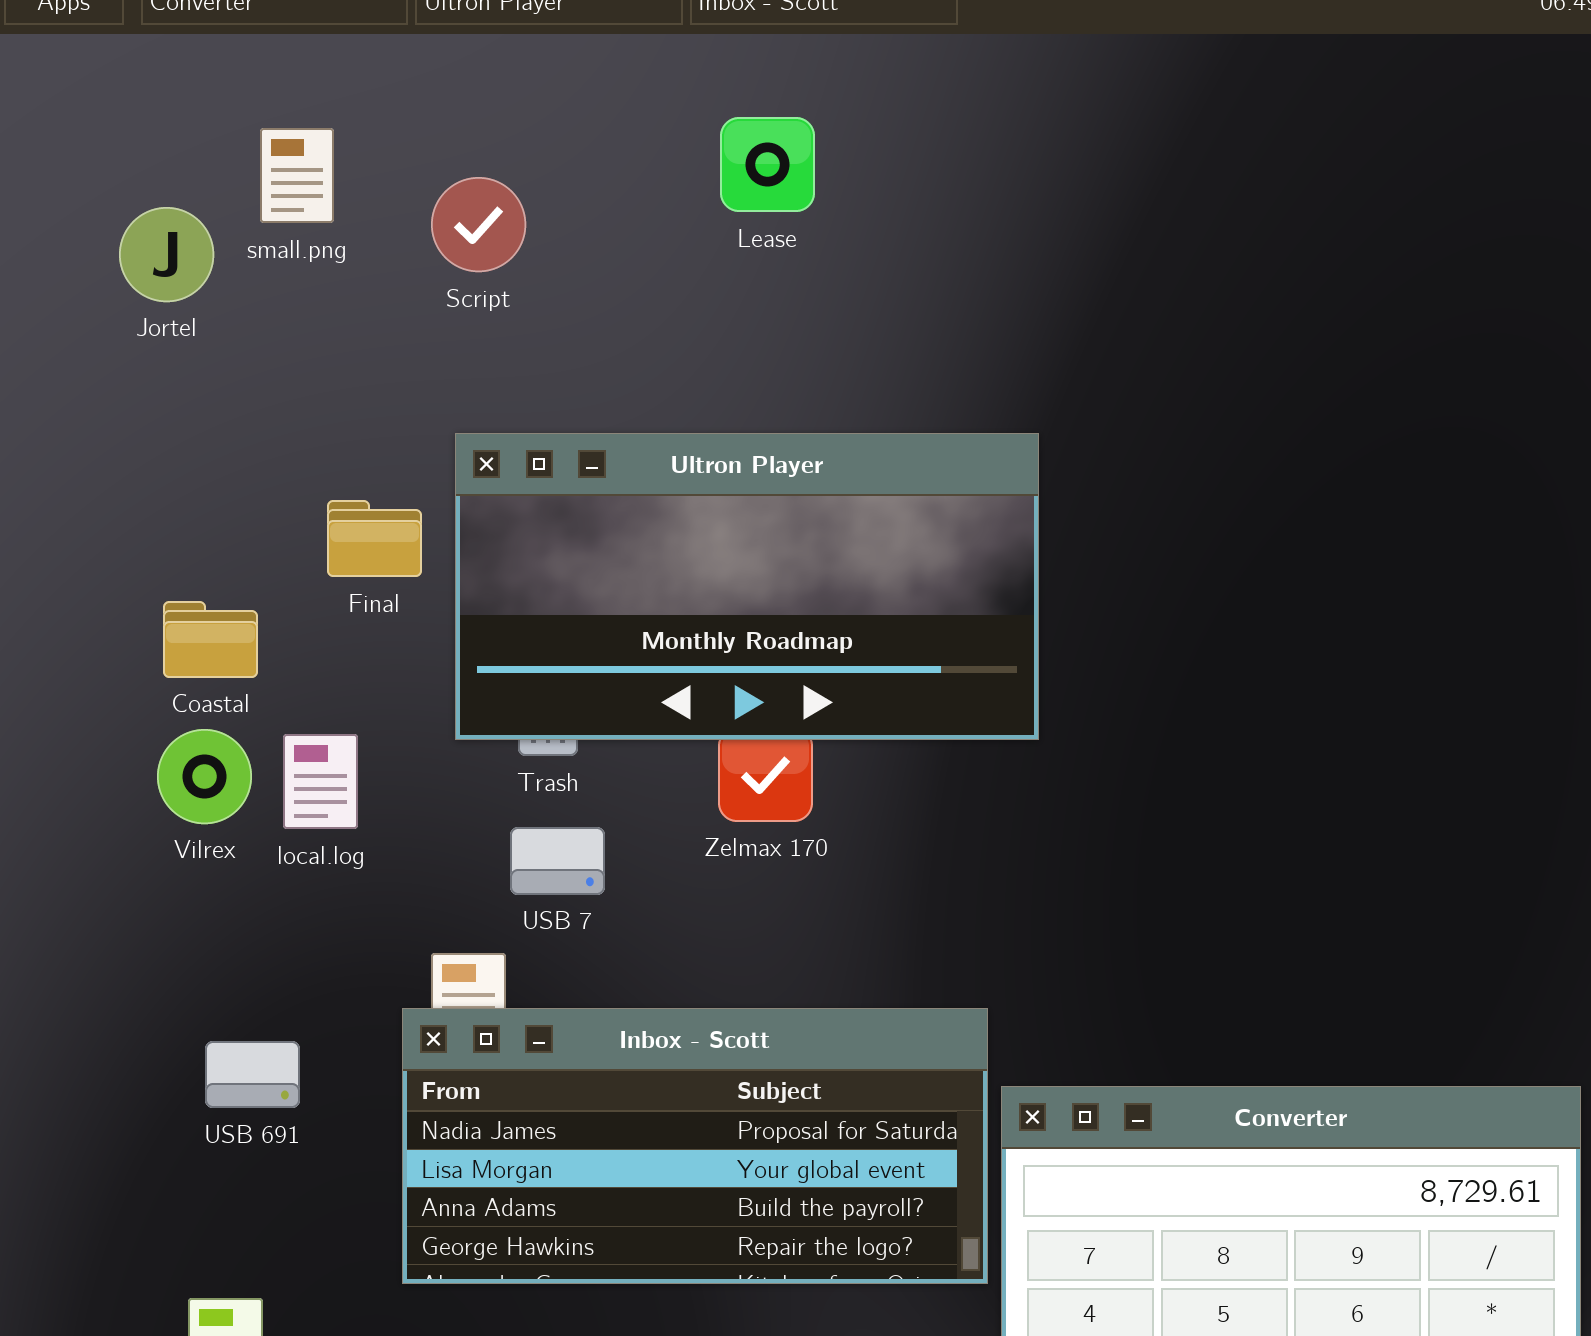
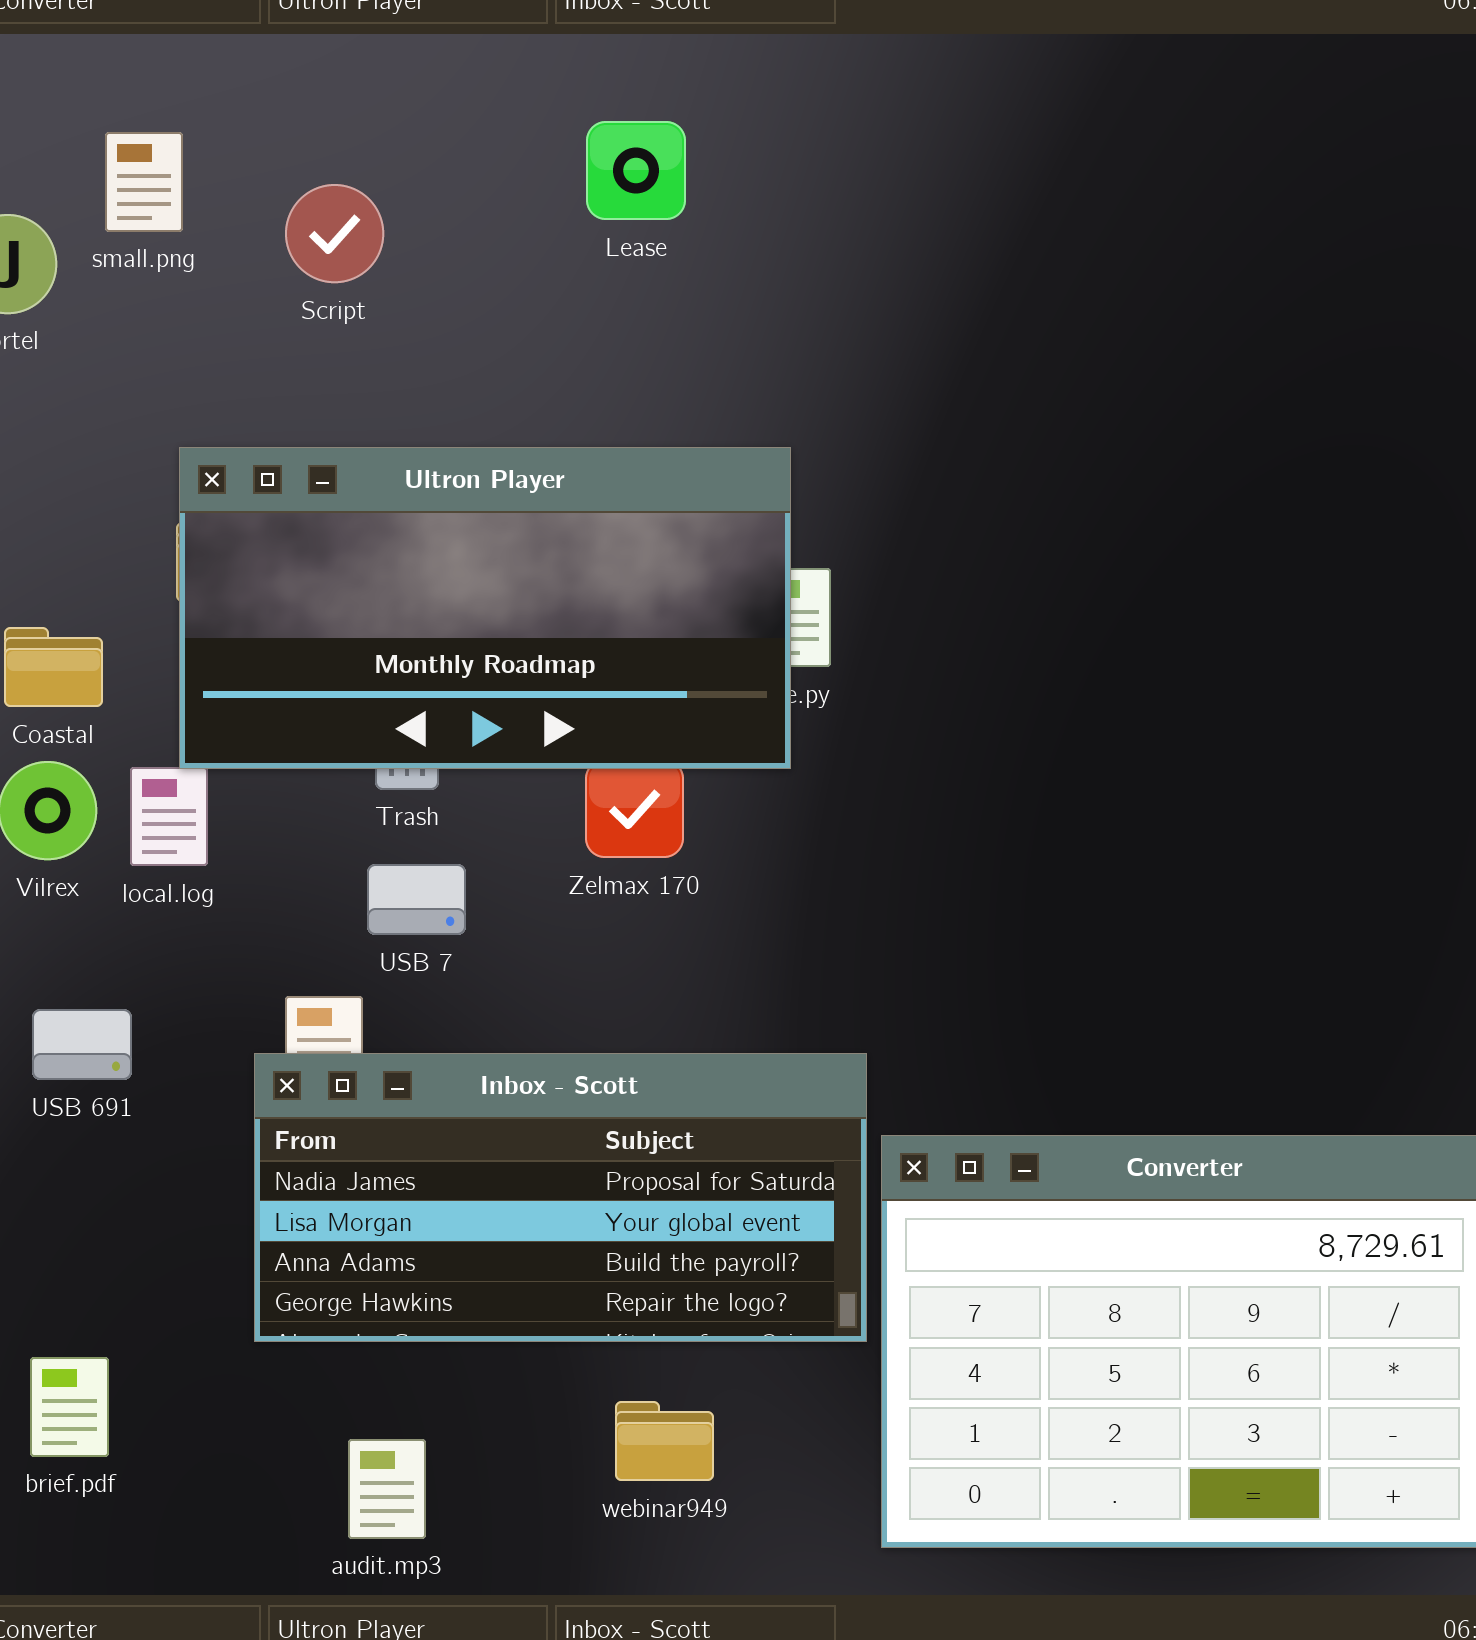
Ultron Player: [455,433,1039,740] -> [179,447,791,769], moved
USB 691: [205,1041,300,1108] -> [32,1009,132,1080], moved

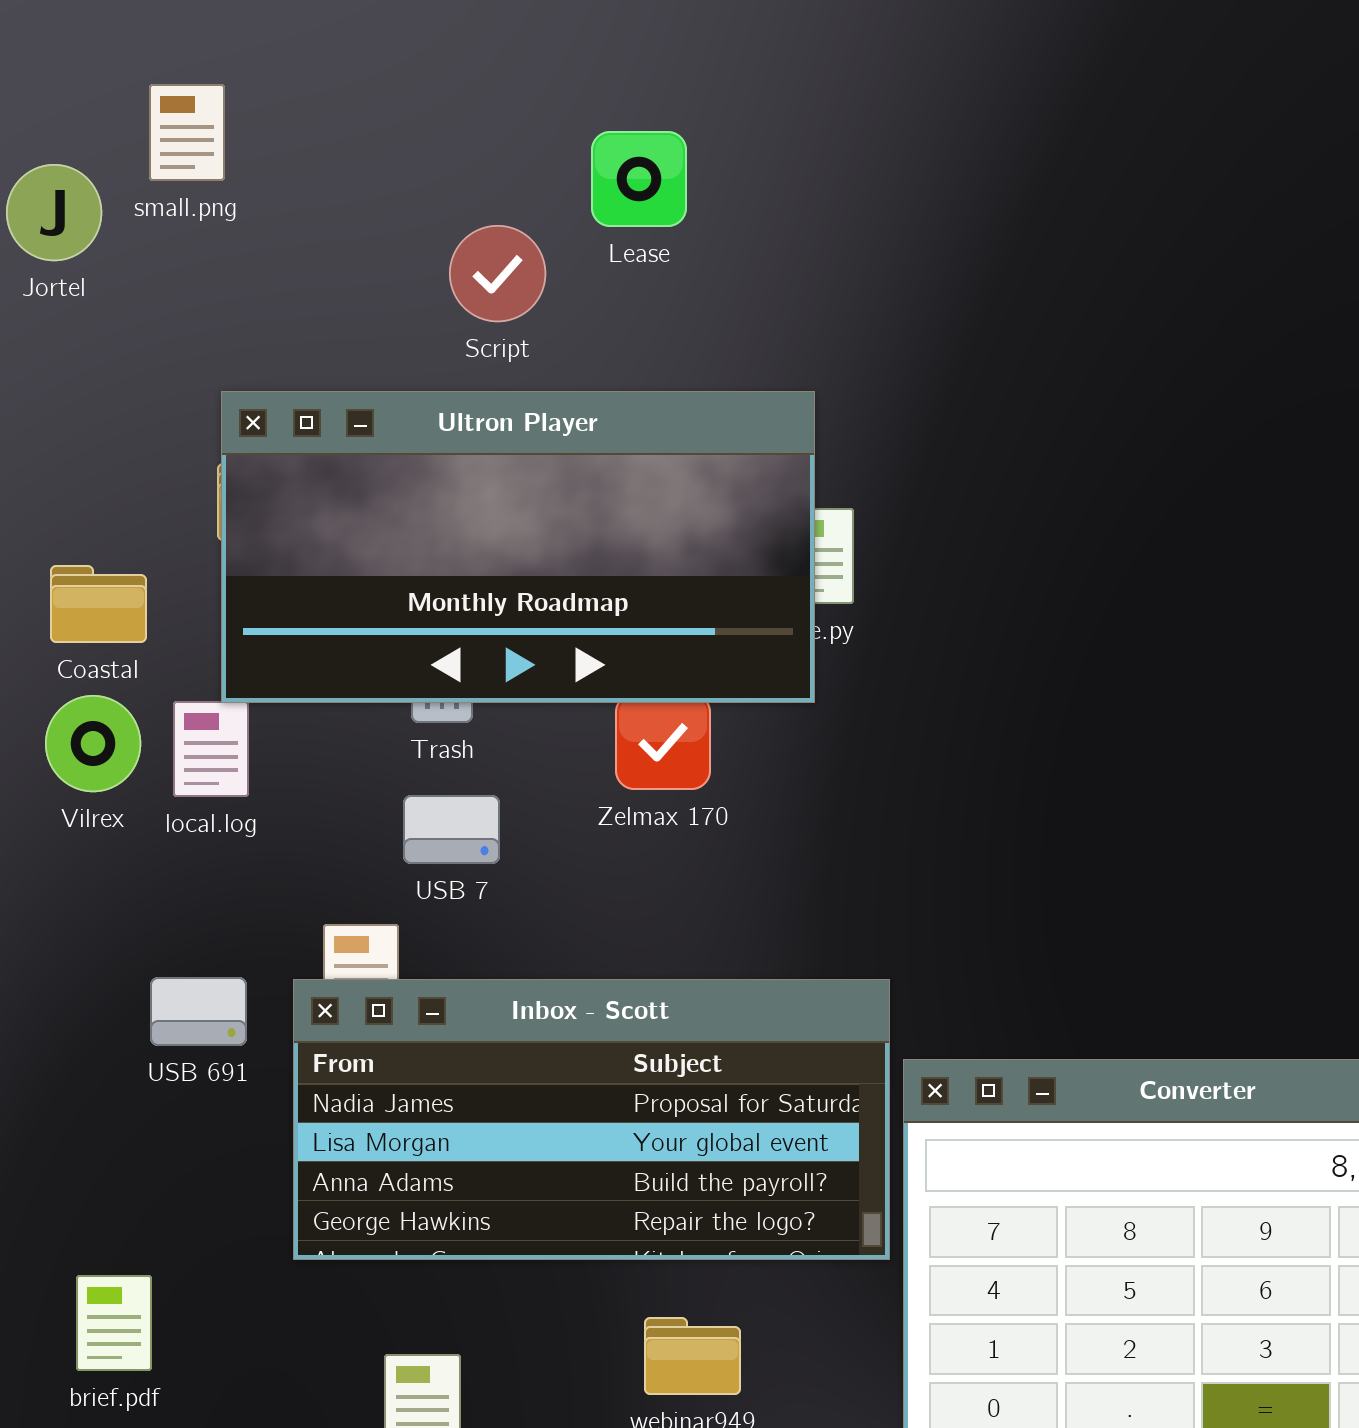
Lease: [586,121,686,220] -> [591,131,687,227], moved
Script: [285,184,384,283] -> [449,225,546,322], moved
USB 691: [32,1009,132,1080] -> [150,977,247,1046], moved

